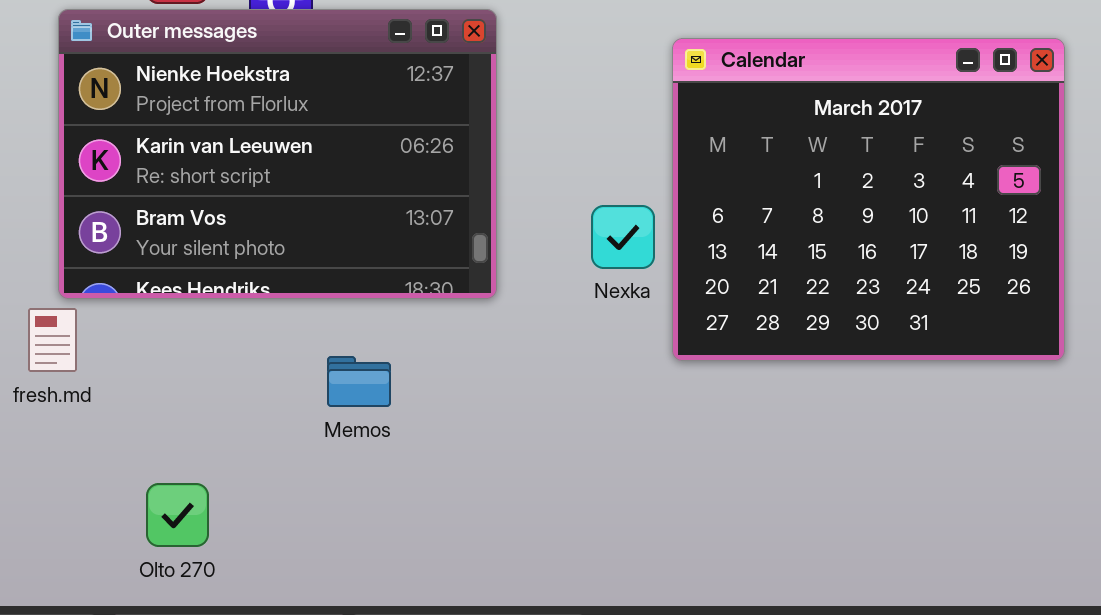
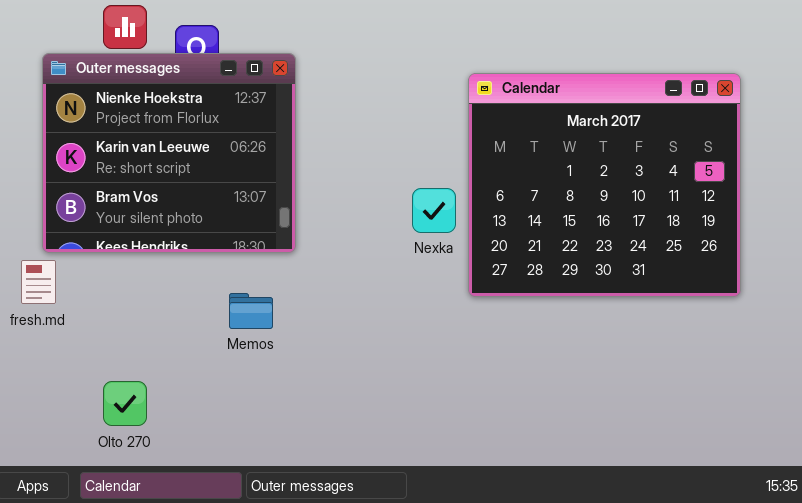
Outer messages: [58,9,497,299] -> [42,53,296,253], resized

